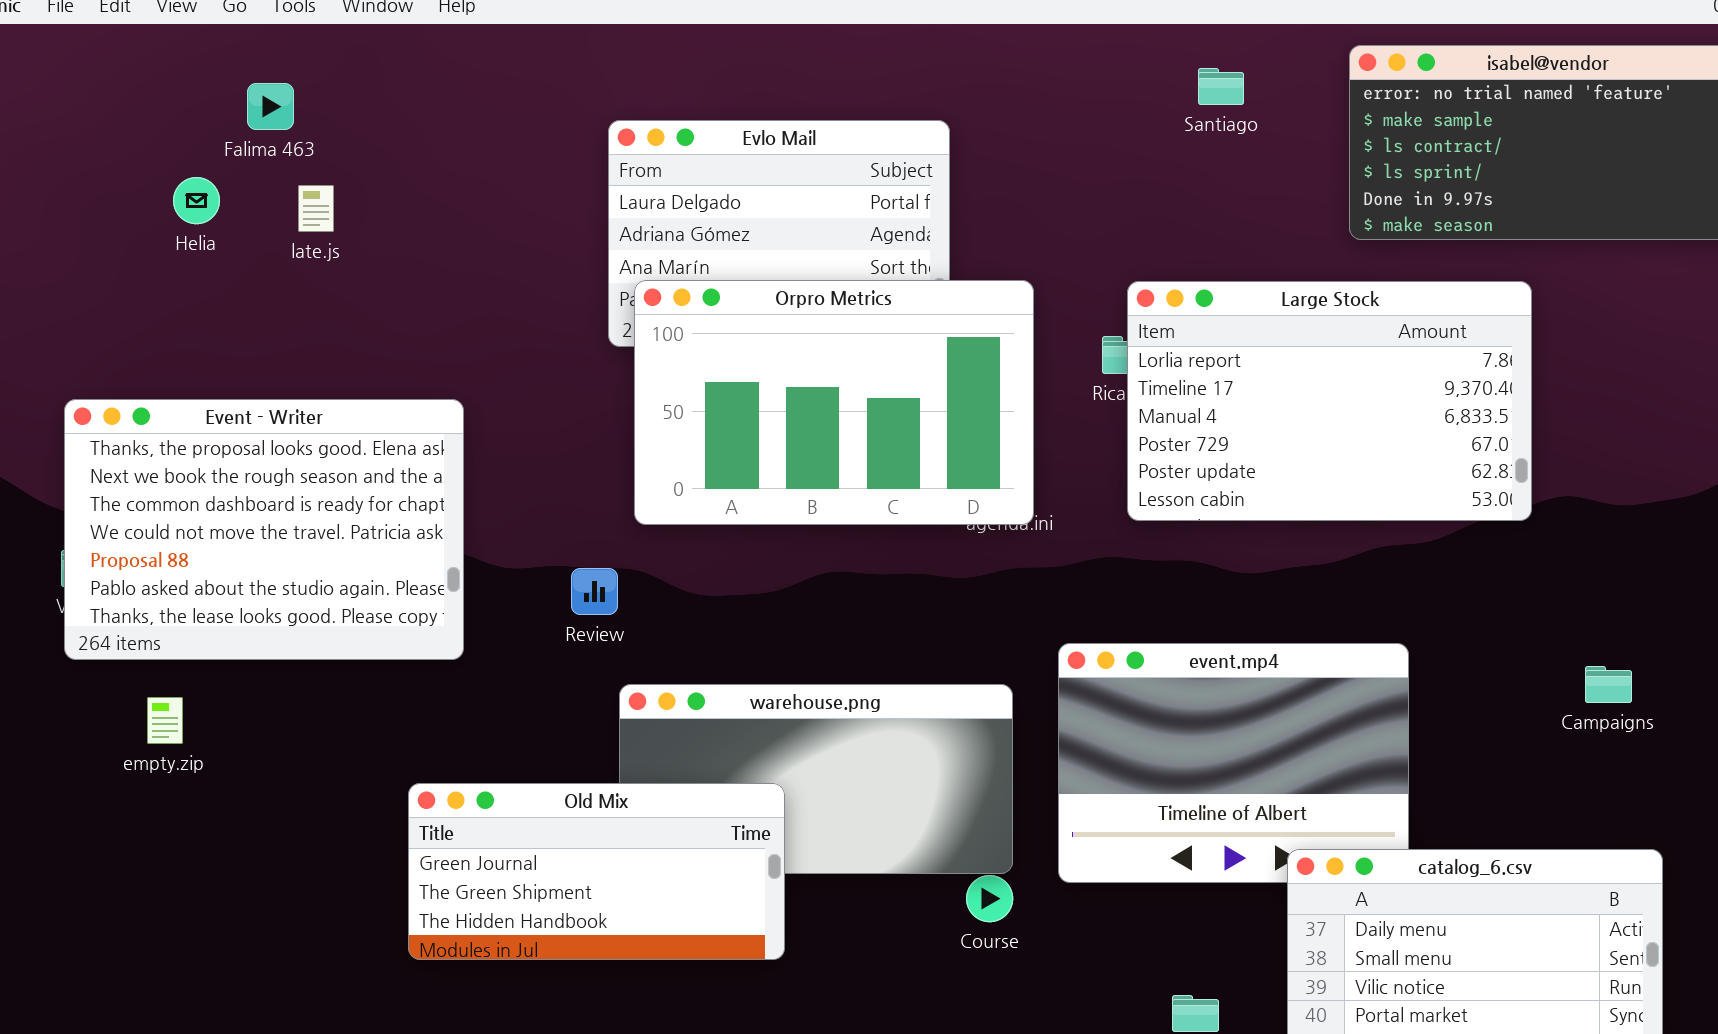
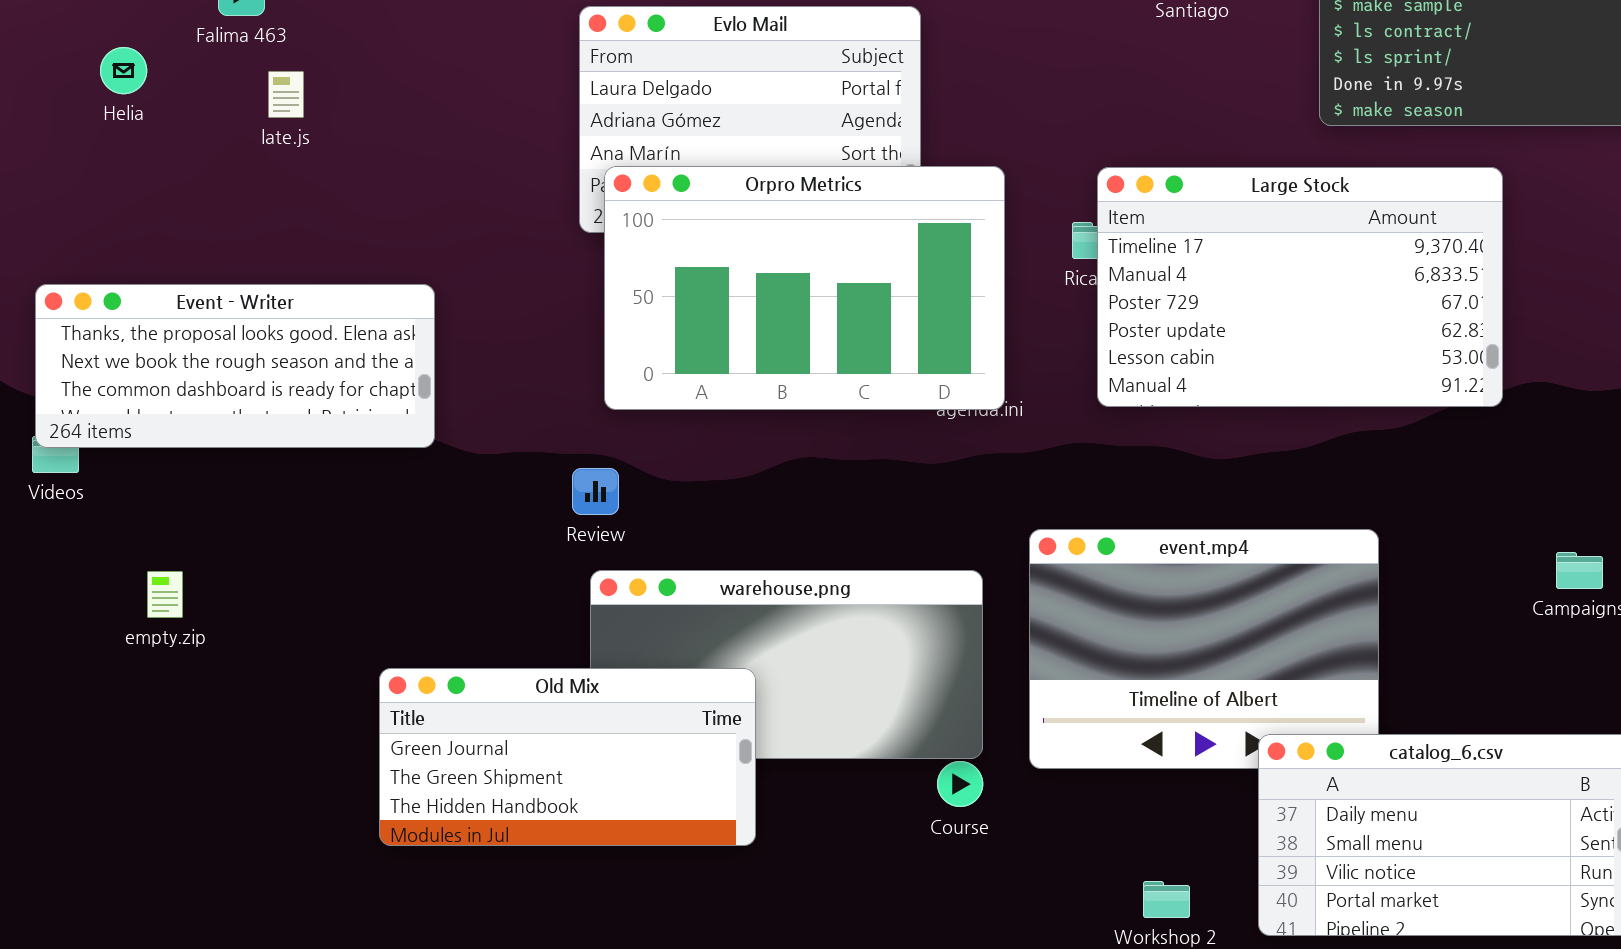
Helia: [173,177,220,224] -> [100,47,147,94], moved
Large Stock: [1127,281,1532,521] -> [1097,167,1503,407], scrolled down 1 row
Event - Writer: [64,399,464,660] -> [35,284,435,448], resized
Review: [571,568,618,615] -> [572,468,619,515], moved
empty.zip: [147,697,183,744] -> [147,571,183,618], moved

